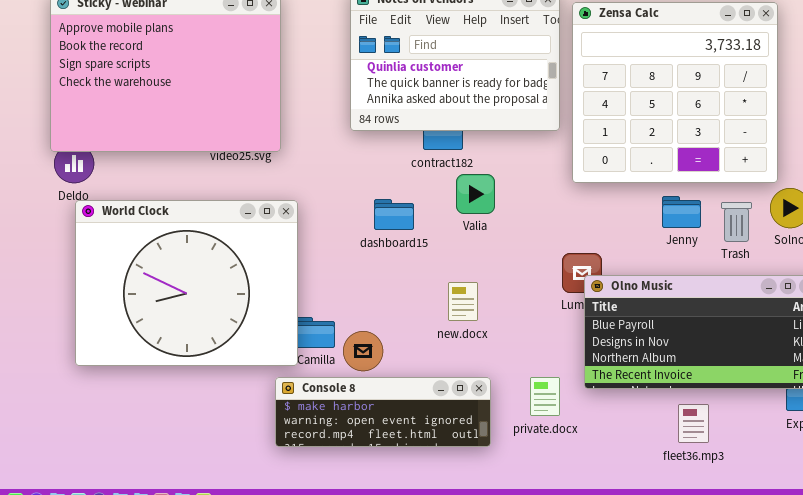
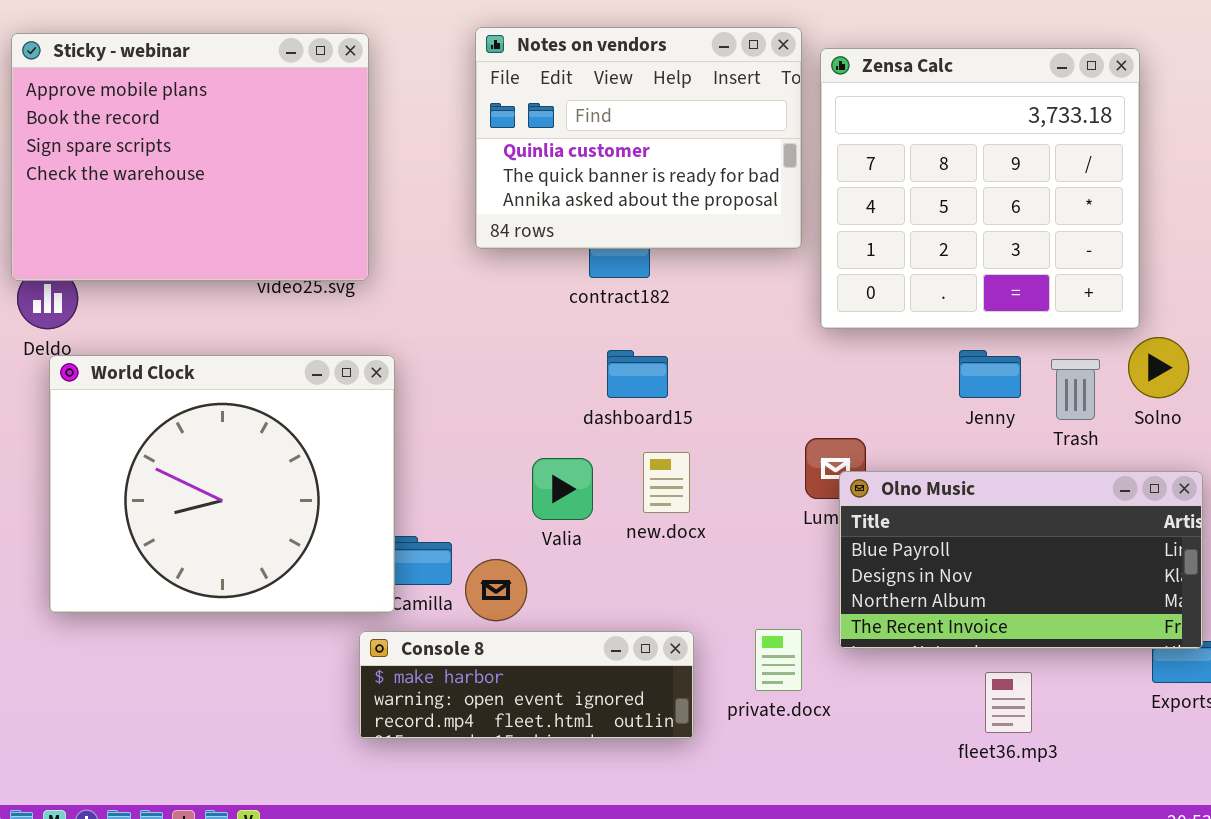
Valia: [456,174,495,214] -> [532,458,593,520], moved
dashboard15: [374,199,414,230] -> [607,350,668,398], moved
new.docx: [448,282,478,321] -> [643,452,690,513], moved

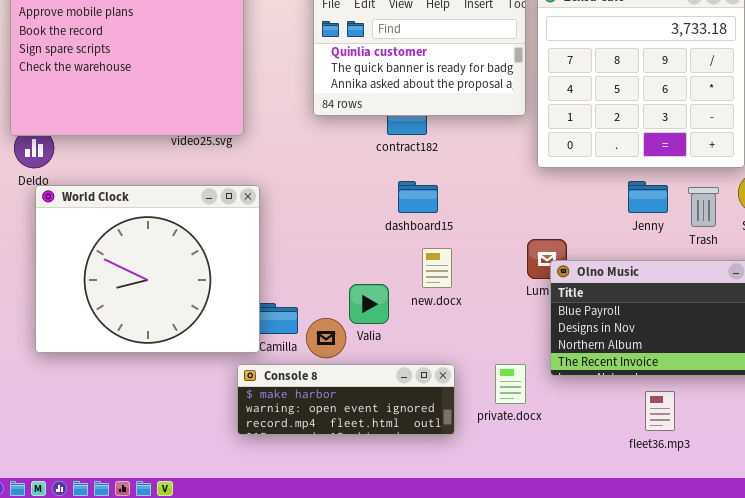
Valia: [532,458,593,520] -> [349,284,389,324], moved

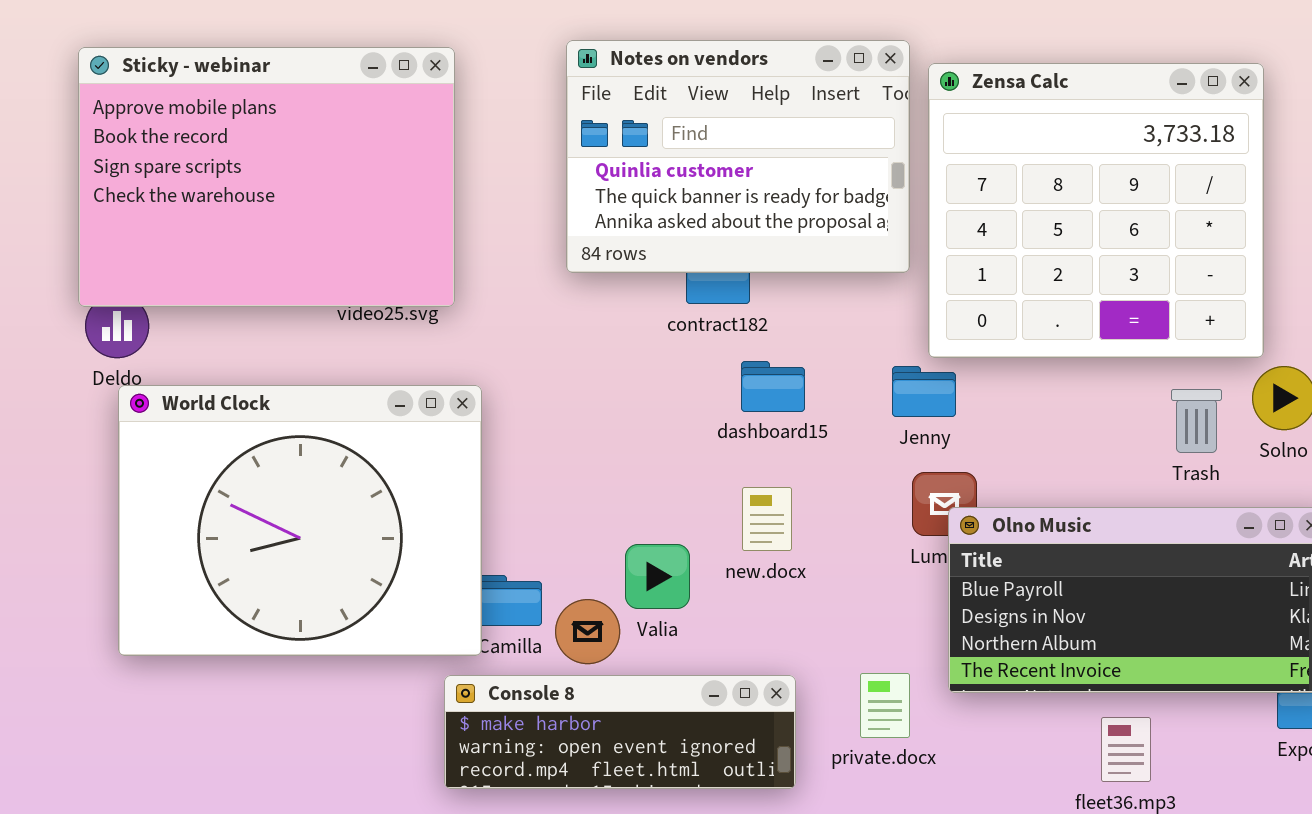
dashboard15: [398,181,438,213] -> [741,361,805,412], moved
Jenny: [628,181,668,213] -> [892,366,956,417], moved

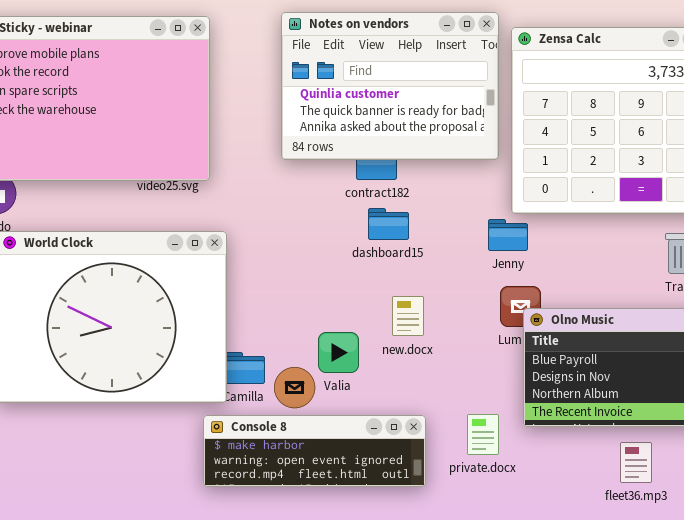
dashboard15: [741,361,805,412] -> [368,208,409,240], moved

